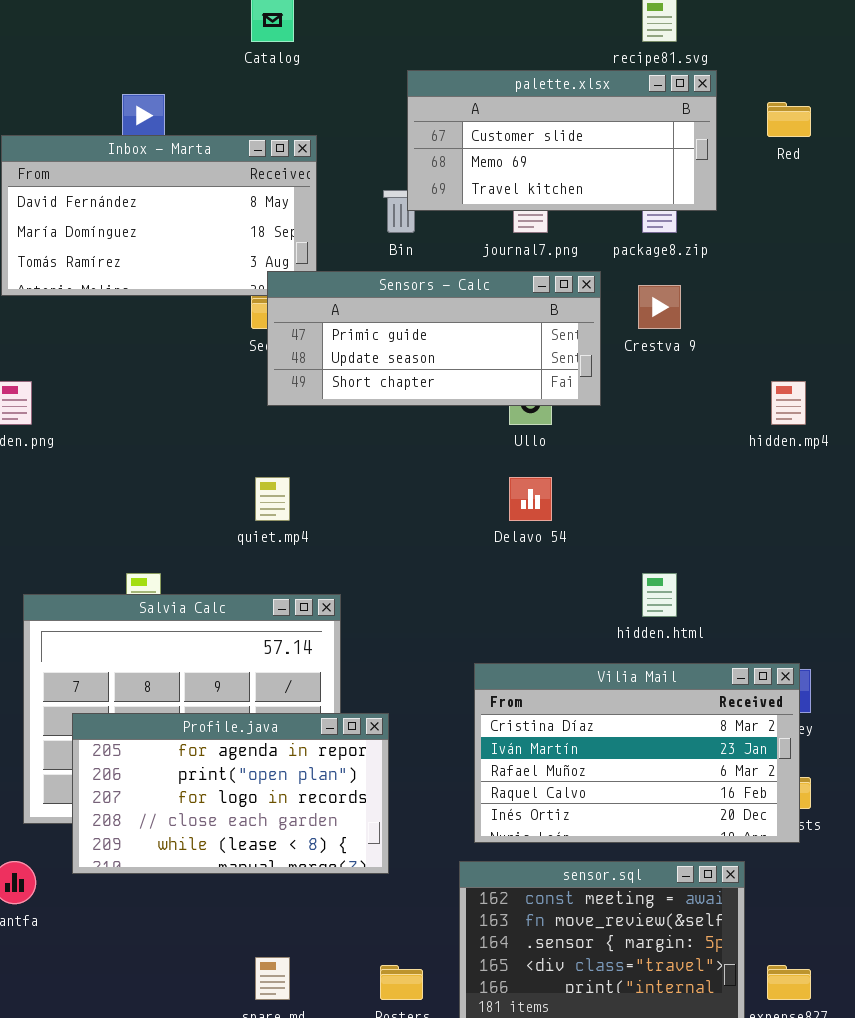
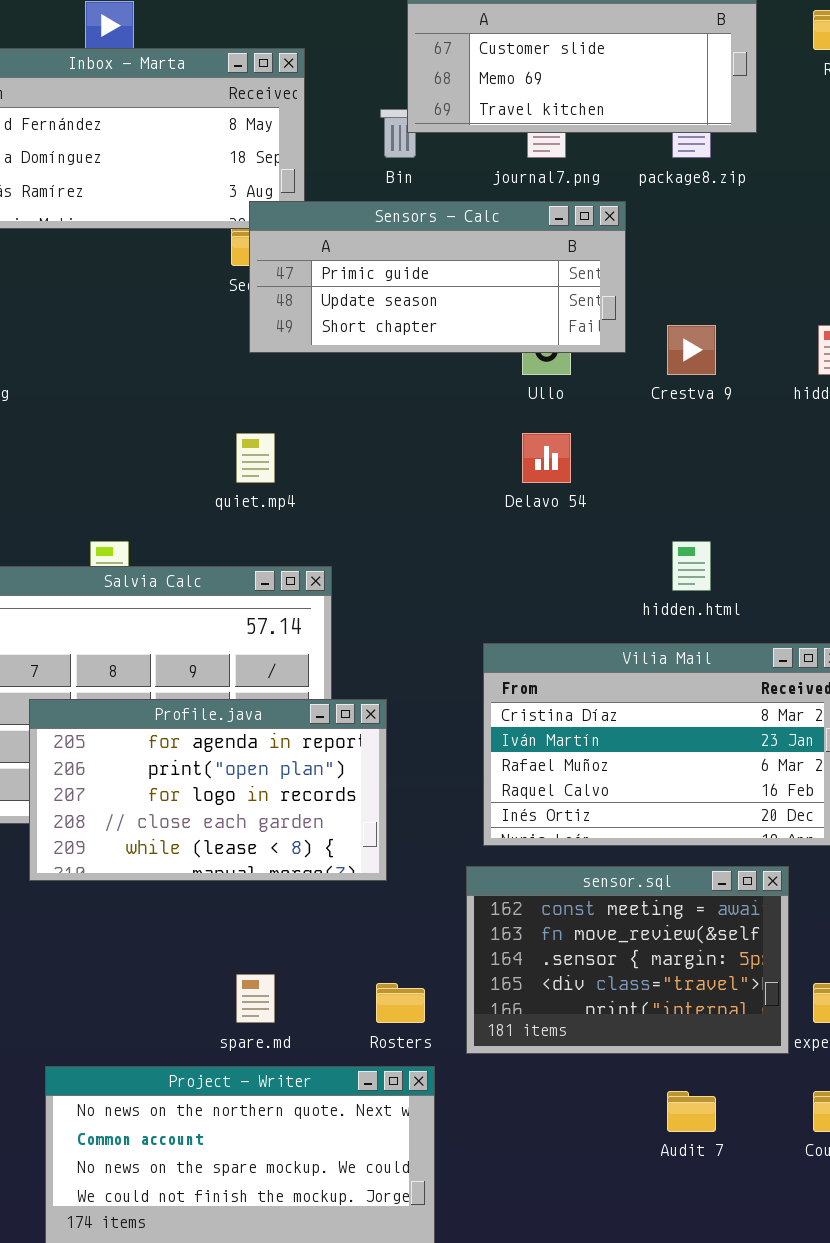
Crestva 9: [638,285,681,329] -> [667,325,716,375], moved

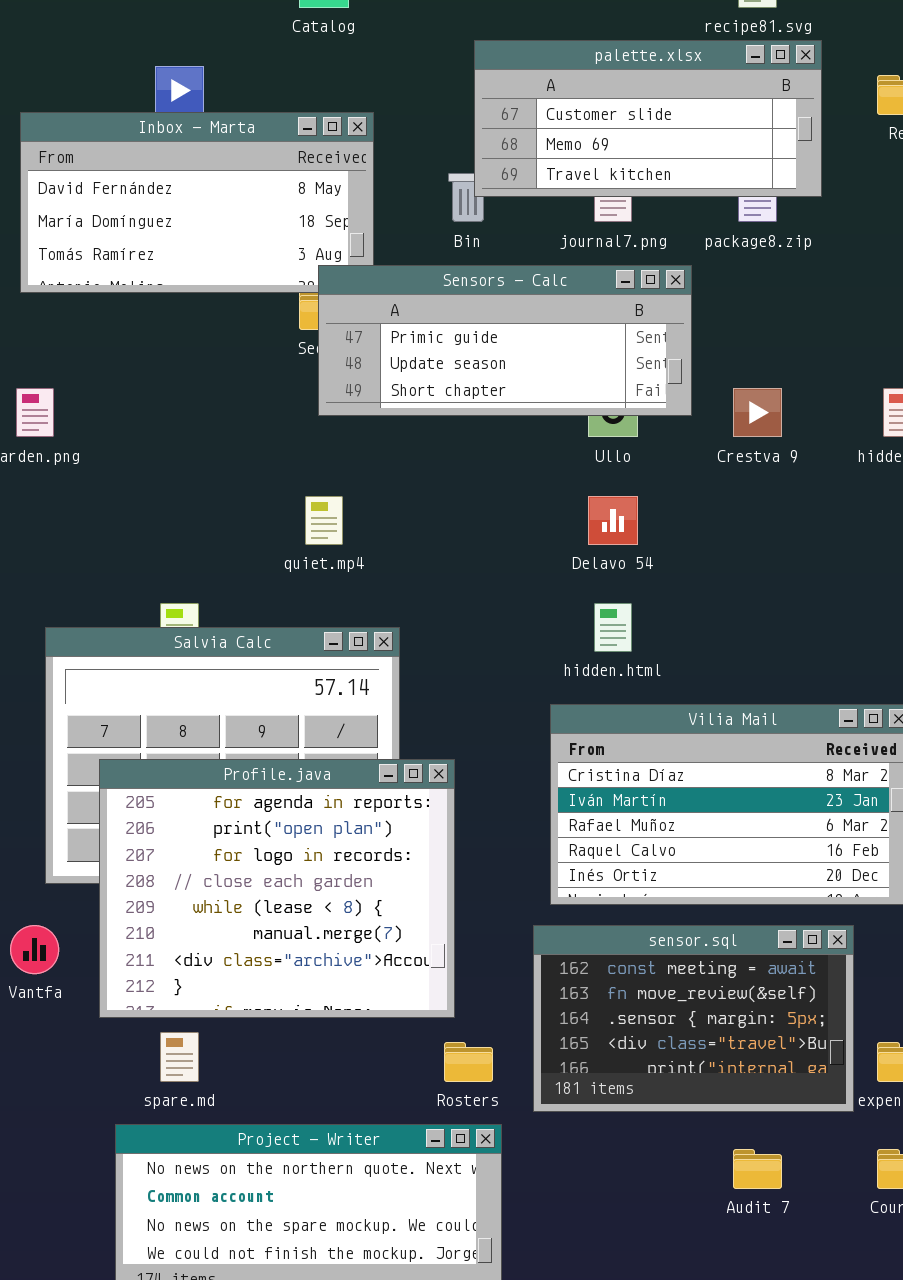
hidden.html: [672,541,711,591] -> [594,603,632,652], moved
Profile.java: [29,699,387,881] -> [99,759,455,1018], resized
spare.md: [236,974,275,1023] -> [160,1032,199,1082], moved

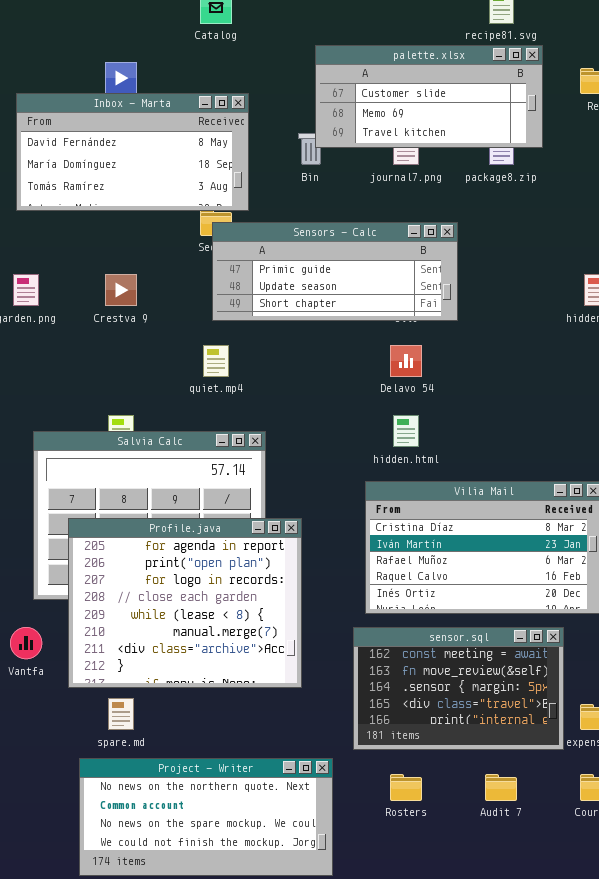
Sensors - Calc: [318,265,692,416] -> [212,222,458,321], moved
Crestva 9: [733,388,782,437] -> [105,274,137,306], moved
Rosters: [444,1042,493,1082] -> [390,774,422,801], moved

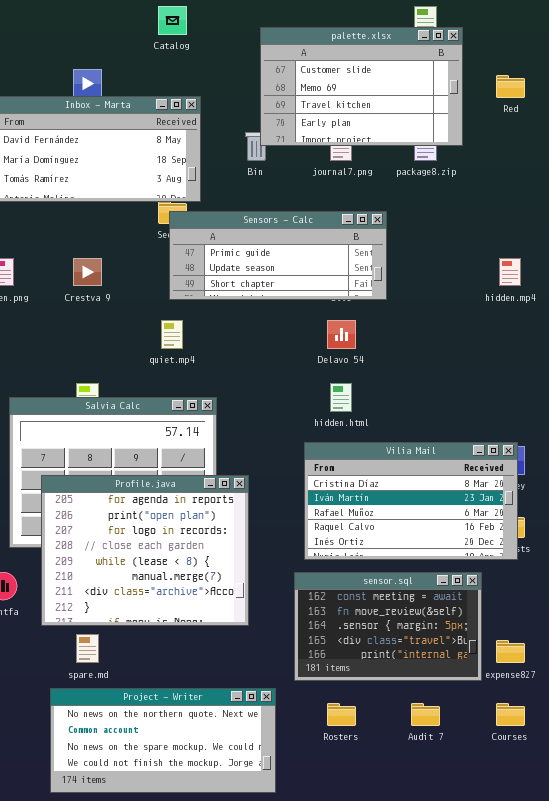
palette.xlsx: [315,45,543,148] -> [260,27,463,146], resized

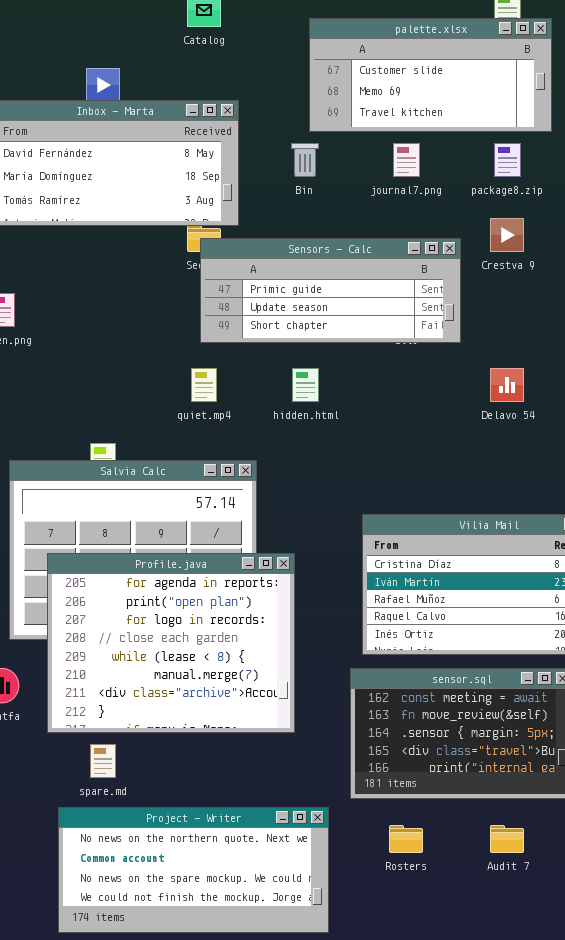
palette.xlsx: [260,27,463,146] -> [309,18,552,132], resized
Crestva 9: [73,258,102,286] -> [490,218,524,252], moved
Delavo 54: [327,320,356,349] -> [490,368,524,402], moved
hidden.html: [330,383,352,412] -> [292,368,319,402], moved

